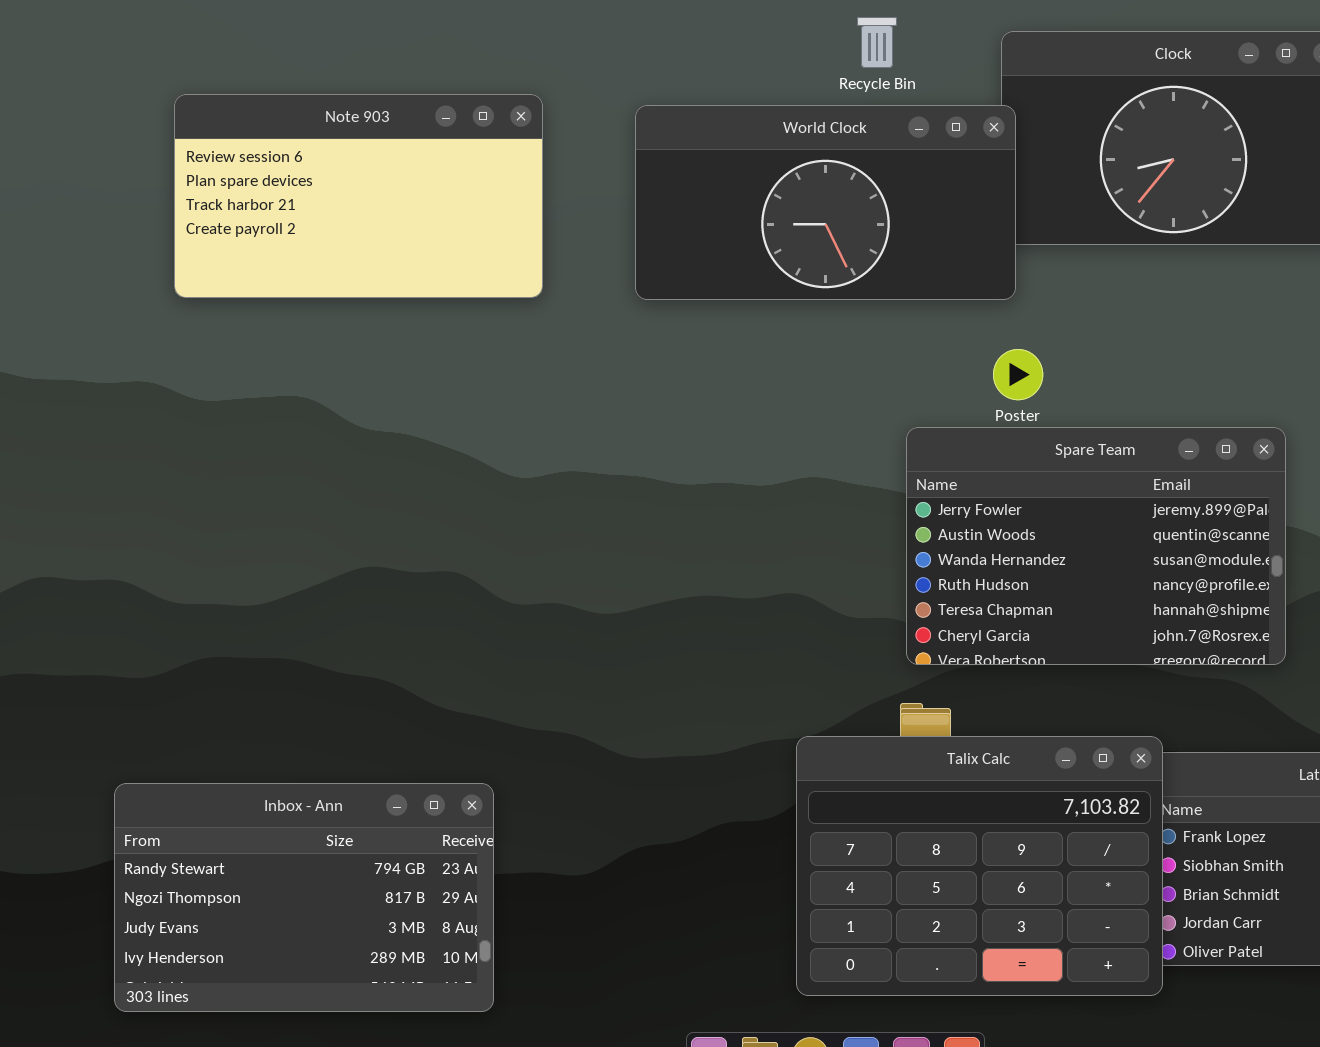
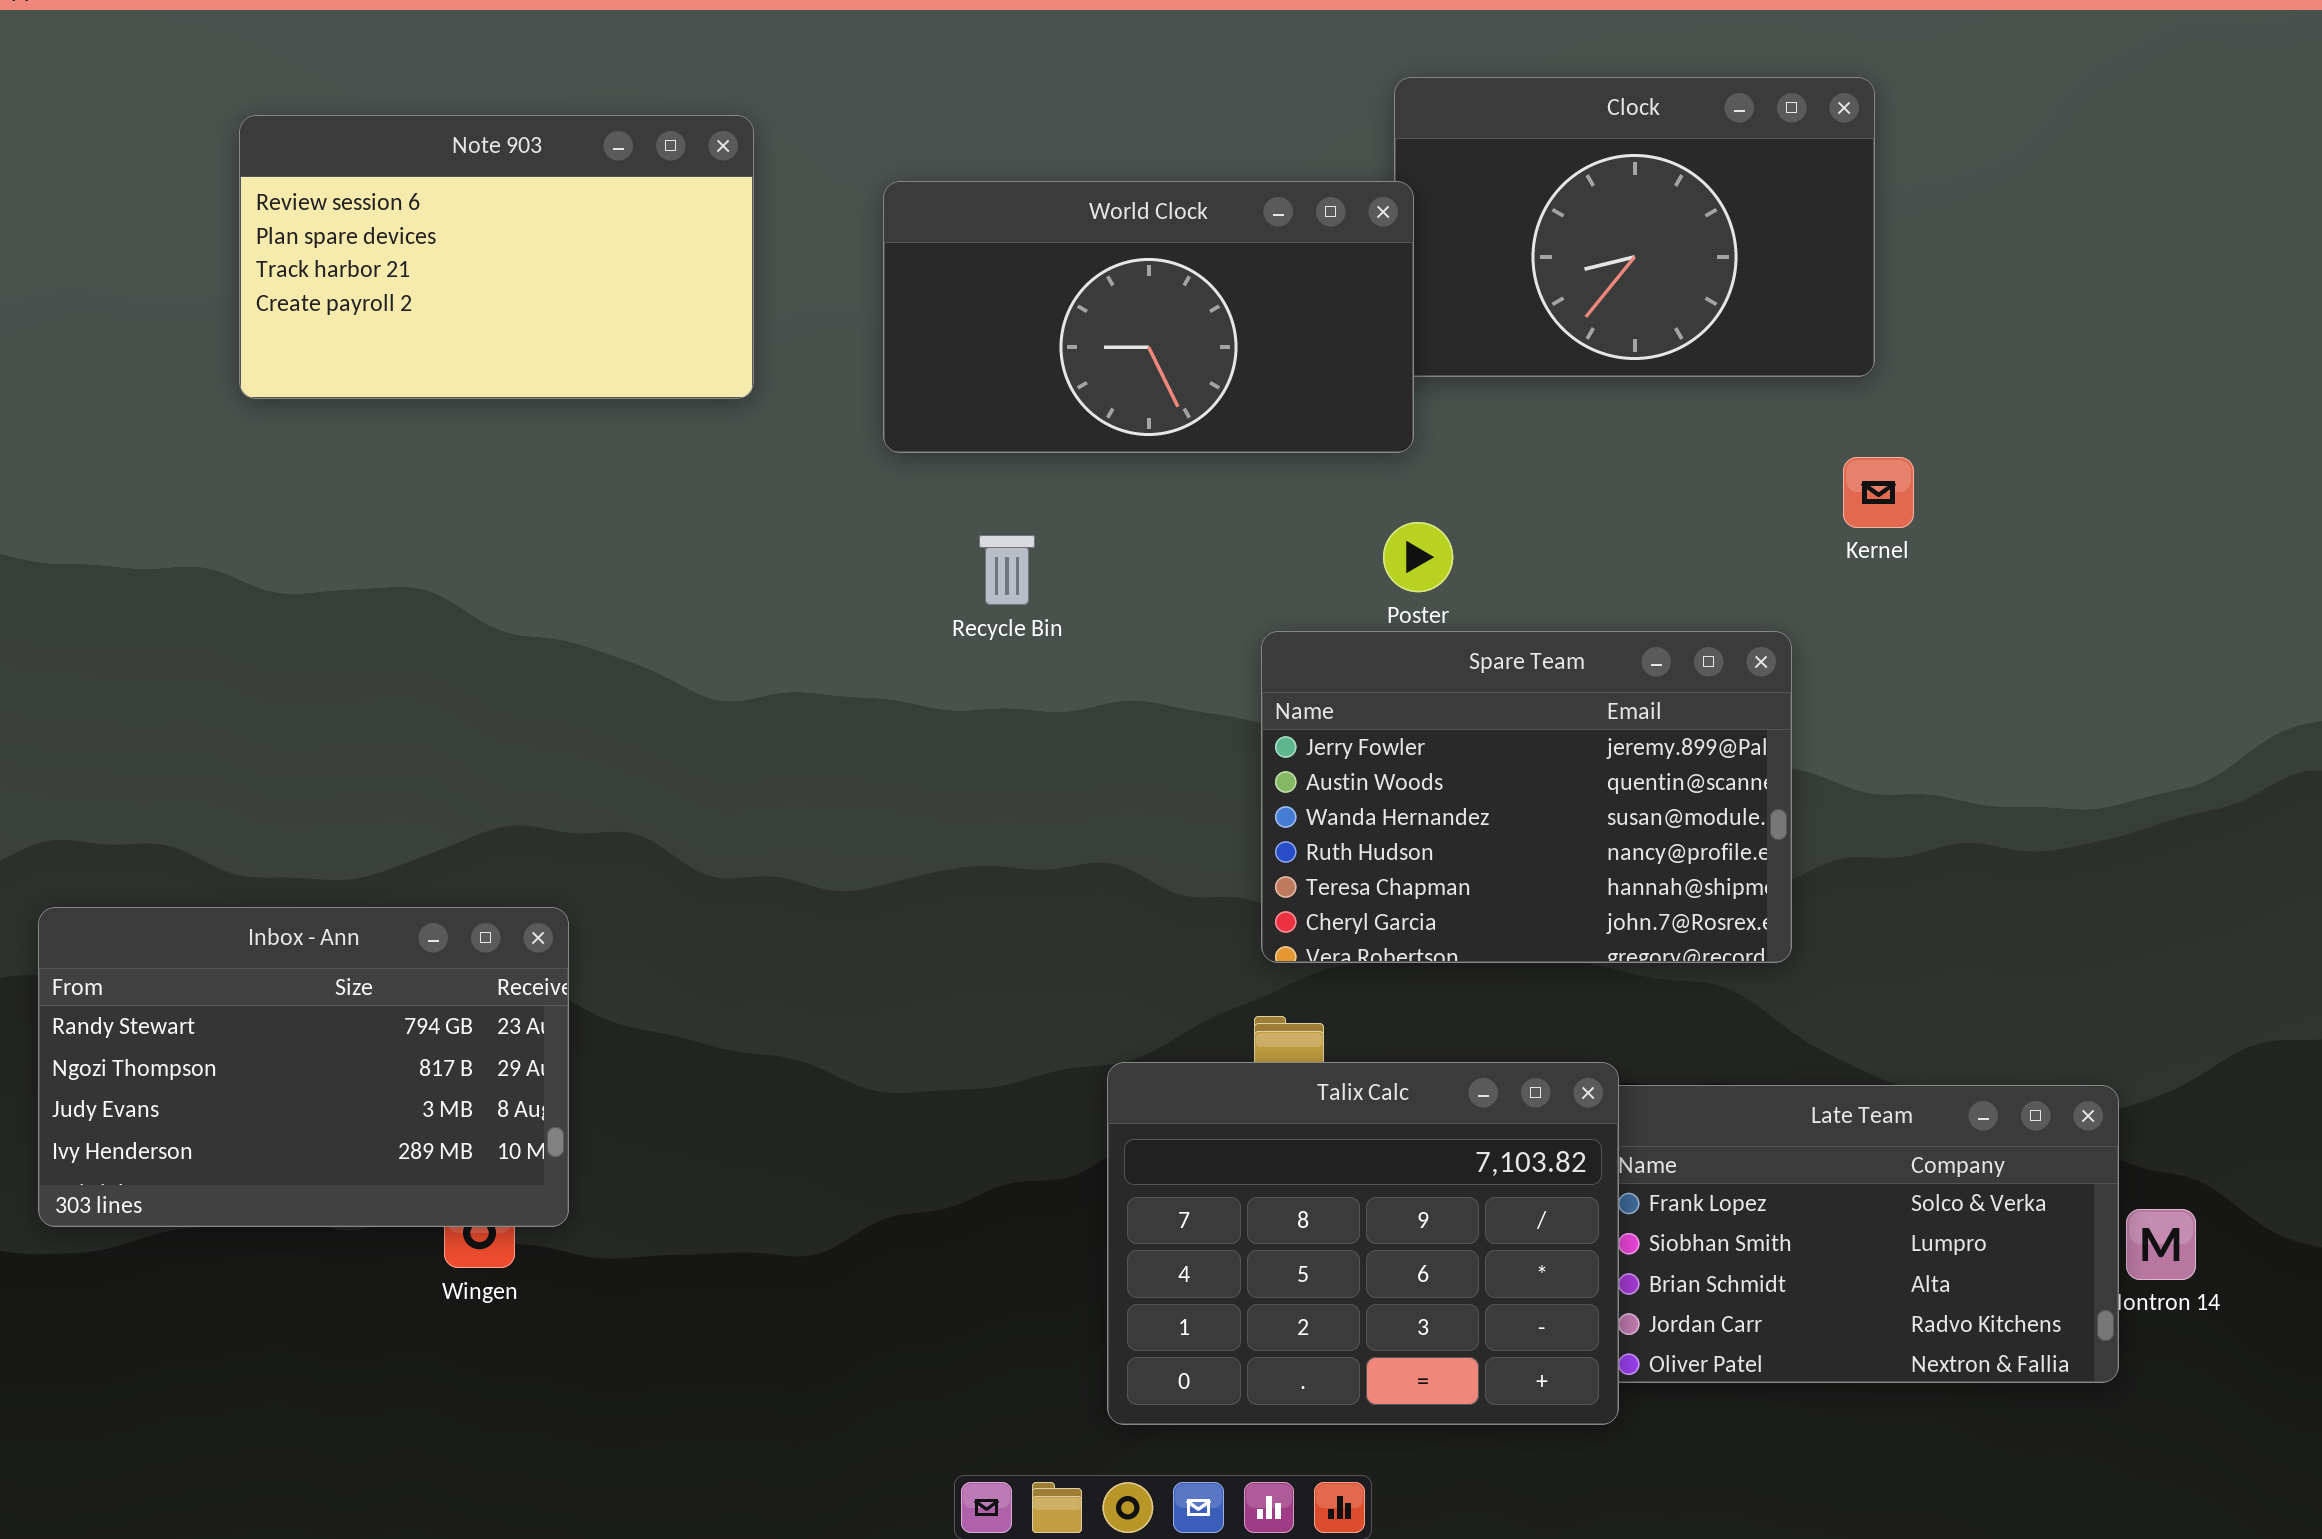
Recycle Bin: [857,17,897,68] -> [979,535,1035,605], moved
Note 903: [174,94,543,298] -> [239,115,754,399], moved
Inbox - Ann: [114,783,494,1012] -> [38,907,569,1227], moved

